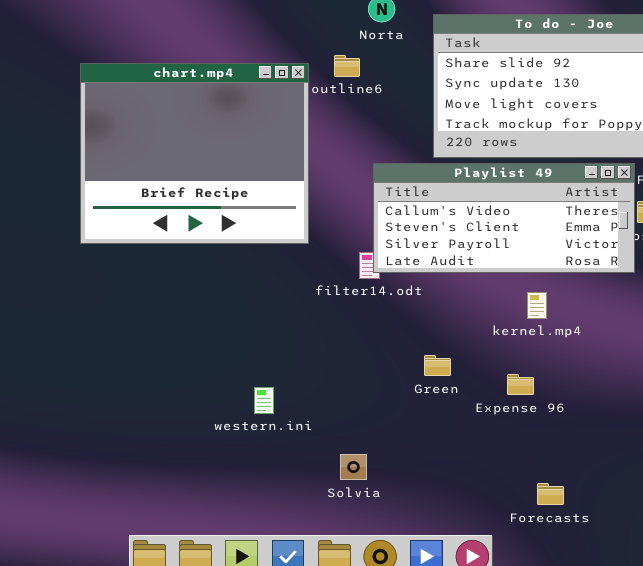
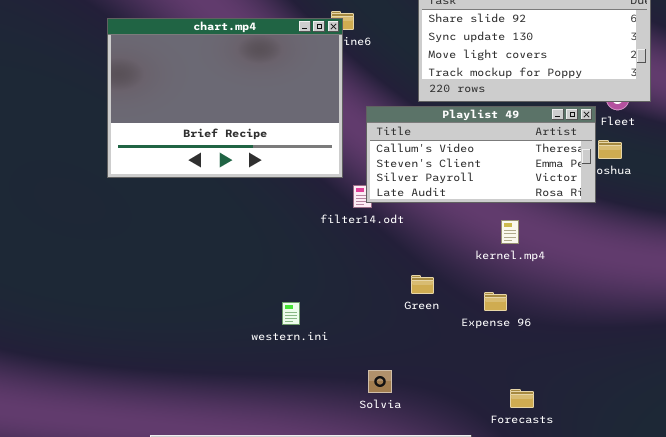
chart.mp4: [80,63,309,244] -> [107,18,343,178], resized
western.ini: [254,387,274,414] -> [282,302,300,325], moved
Solvia: [340,454,367,480] -> [368,370,392,393], moved

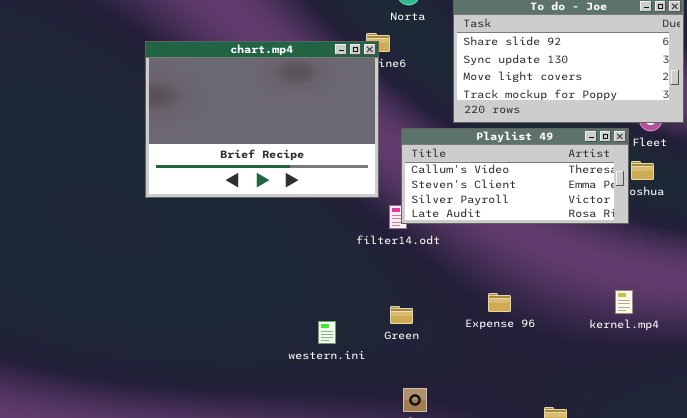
kernel.mp4: [501,220,519,244] -> [615,290,633,314], moved
Green: [411,275,434,294] -> [390,306,413,324], moved
Expense 96: [484,292,507,311] -> [488,293,511,312], moved

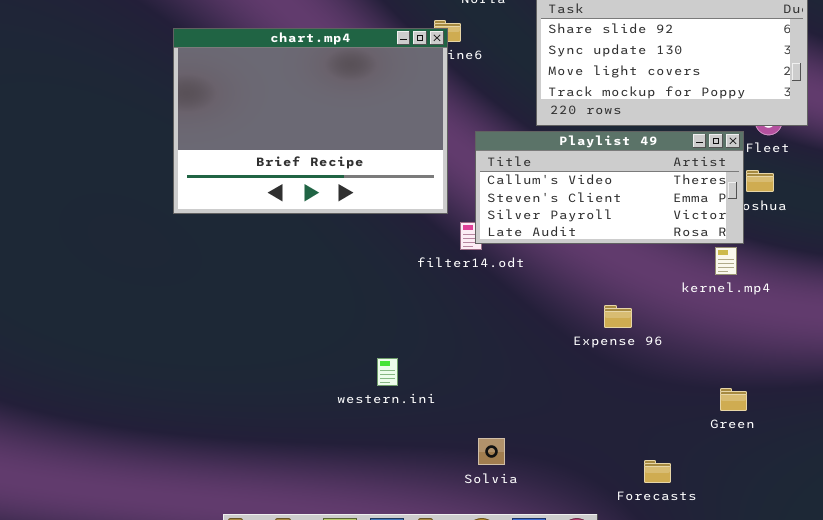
kernel.mp4: [615,290,633,314] -> [715,247,737,275], moved
Expense 96: [488,293,511,312] -> [604,305,632,328], moved
Green: [390,306,413,324] -> [720,388,747,411], moved

